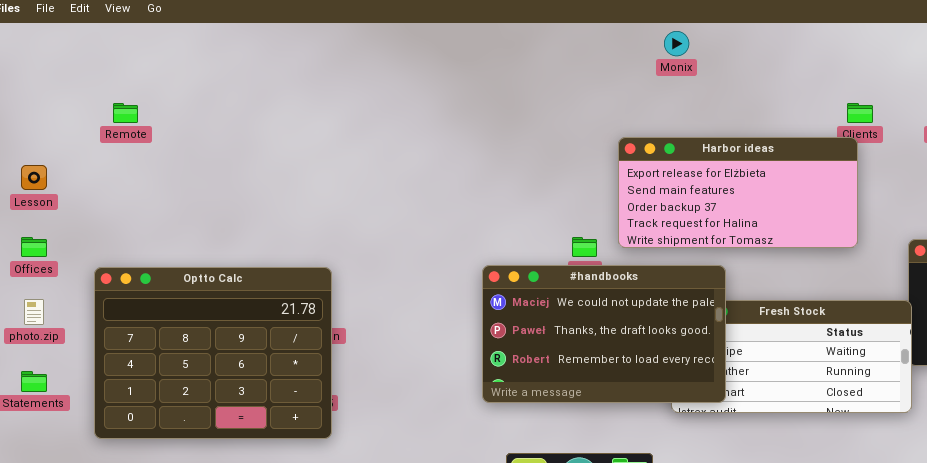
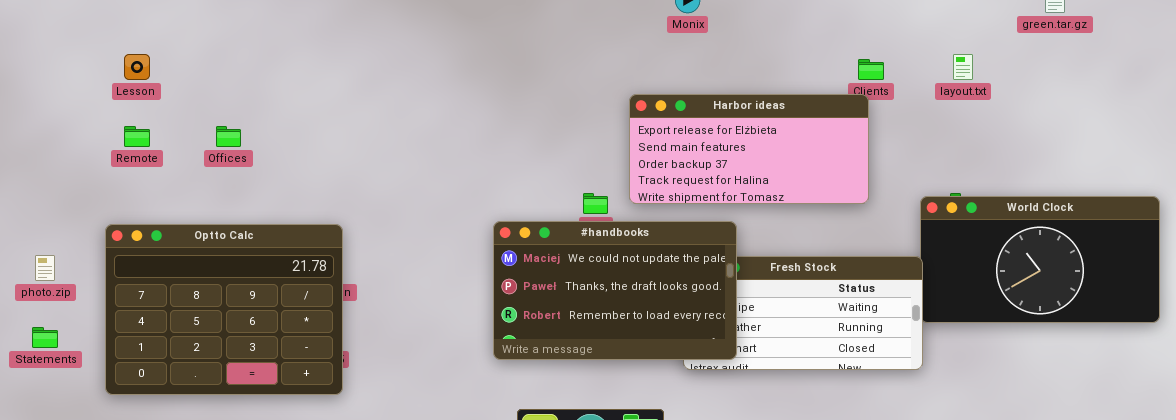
Remote: [113,103,138,123] -> [124,126,150,147], moved
Lesson: [21,165,47,190] -> [124,54,150,80], moved
Offices: [21,237,47,257] -> [216,126,241,147], moved

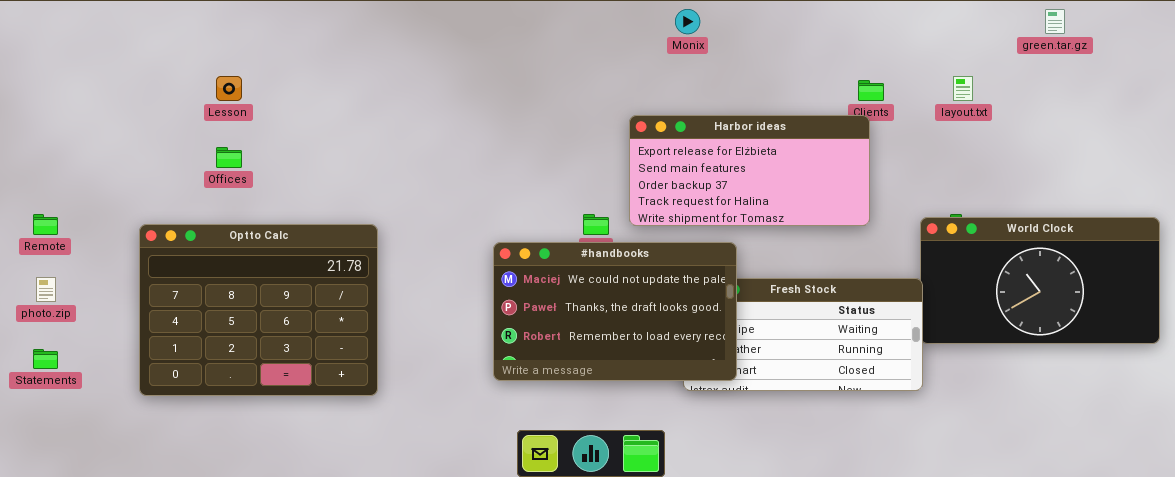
Lesson: [124,54,150,80] -> [216,76,242,101], moved
Remote: [124,126,150,147] -> [33,214,58,235], moved
Optto Calc: [105,224,343,395] -> [139,224,378,396], moved

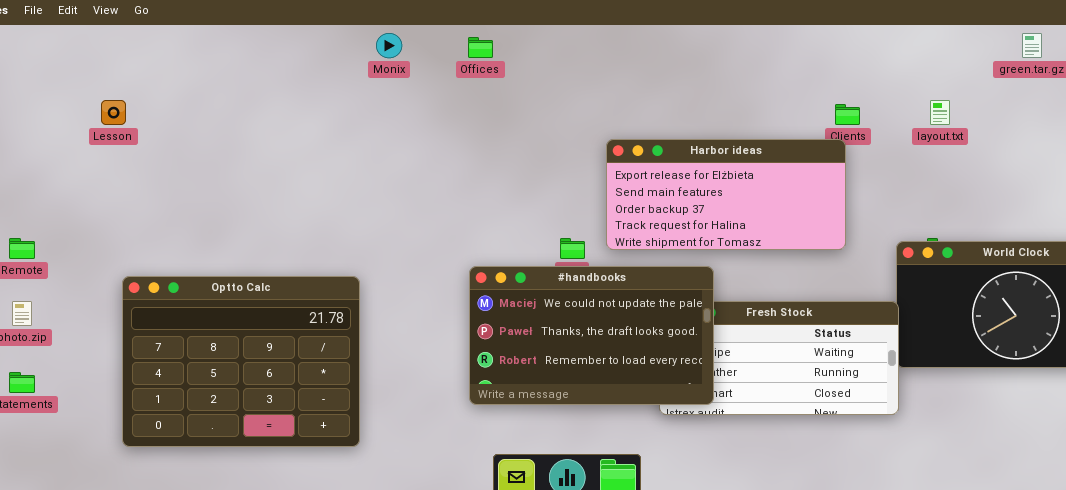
Monix: [675,9,700,34] -> [376,33,402,58], moved
Lesson: [216,76,242,101] -> [101,100,126,125], moved
Offices: [216,147,242,168] -> [468,37,493,58], moved
Optto Calc: [139,224,378,396] -> [122,276,360,447], moved

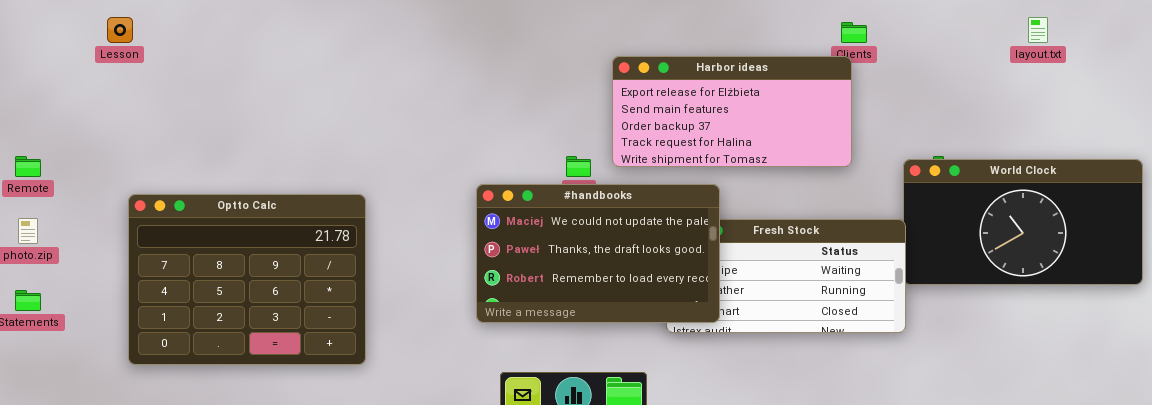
layout.txt: [930,100,950,125] -> [1028,17,1048,43], moved

